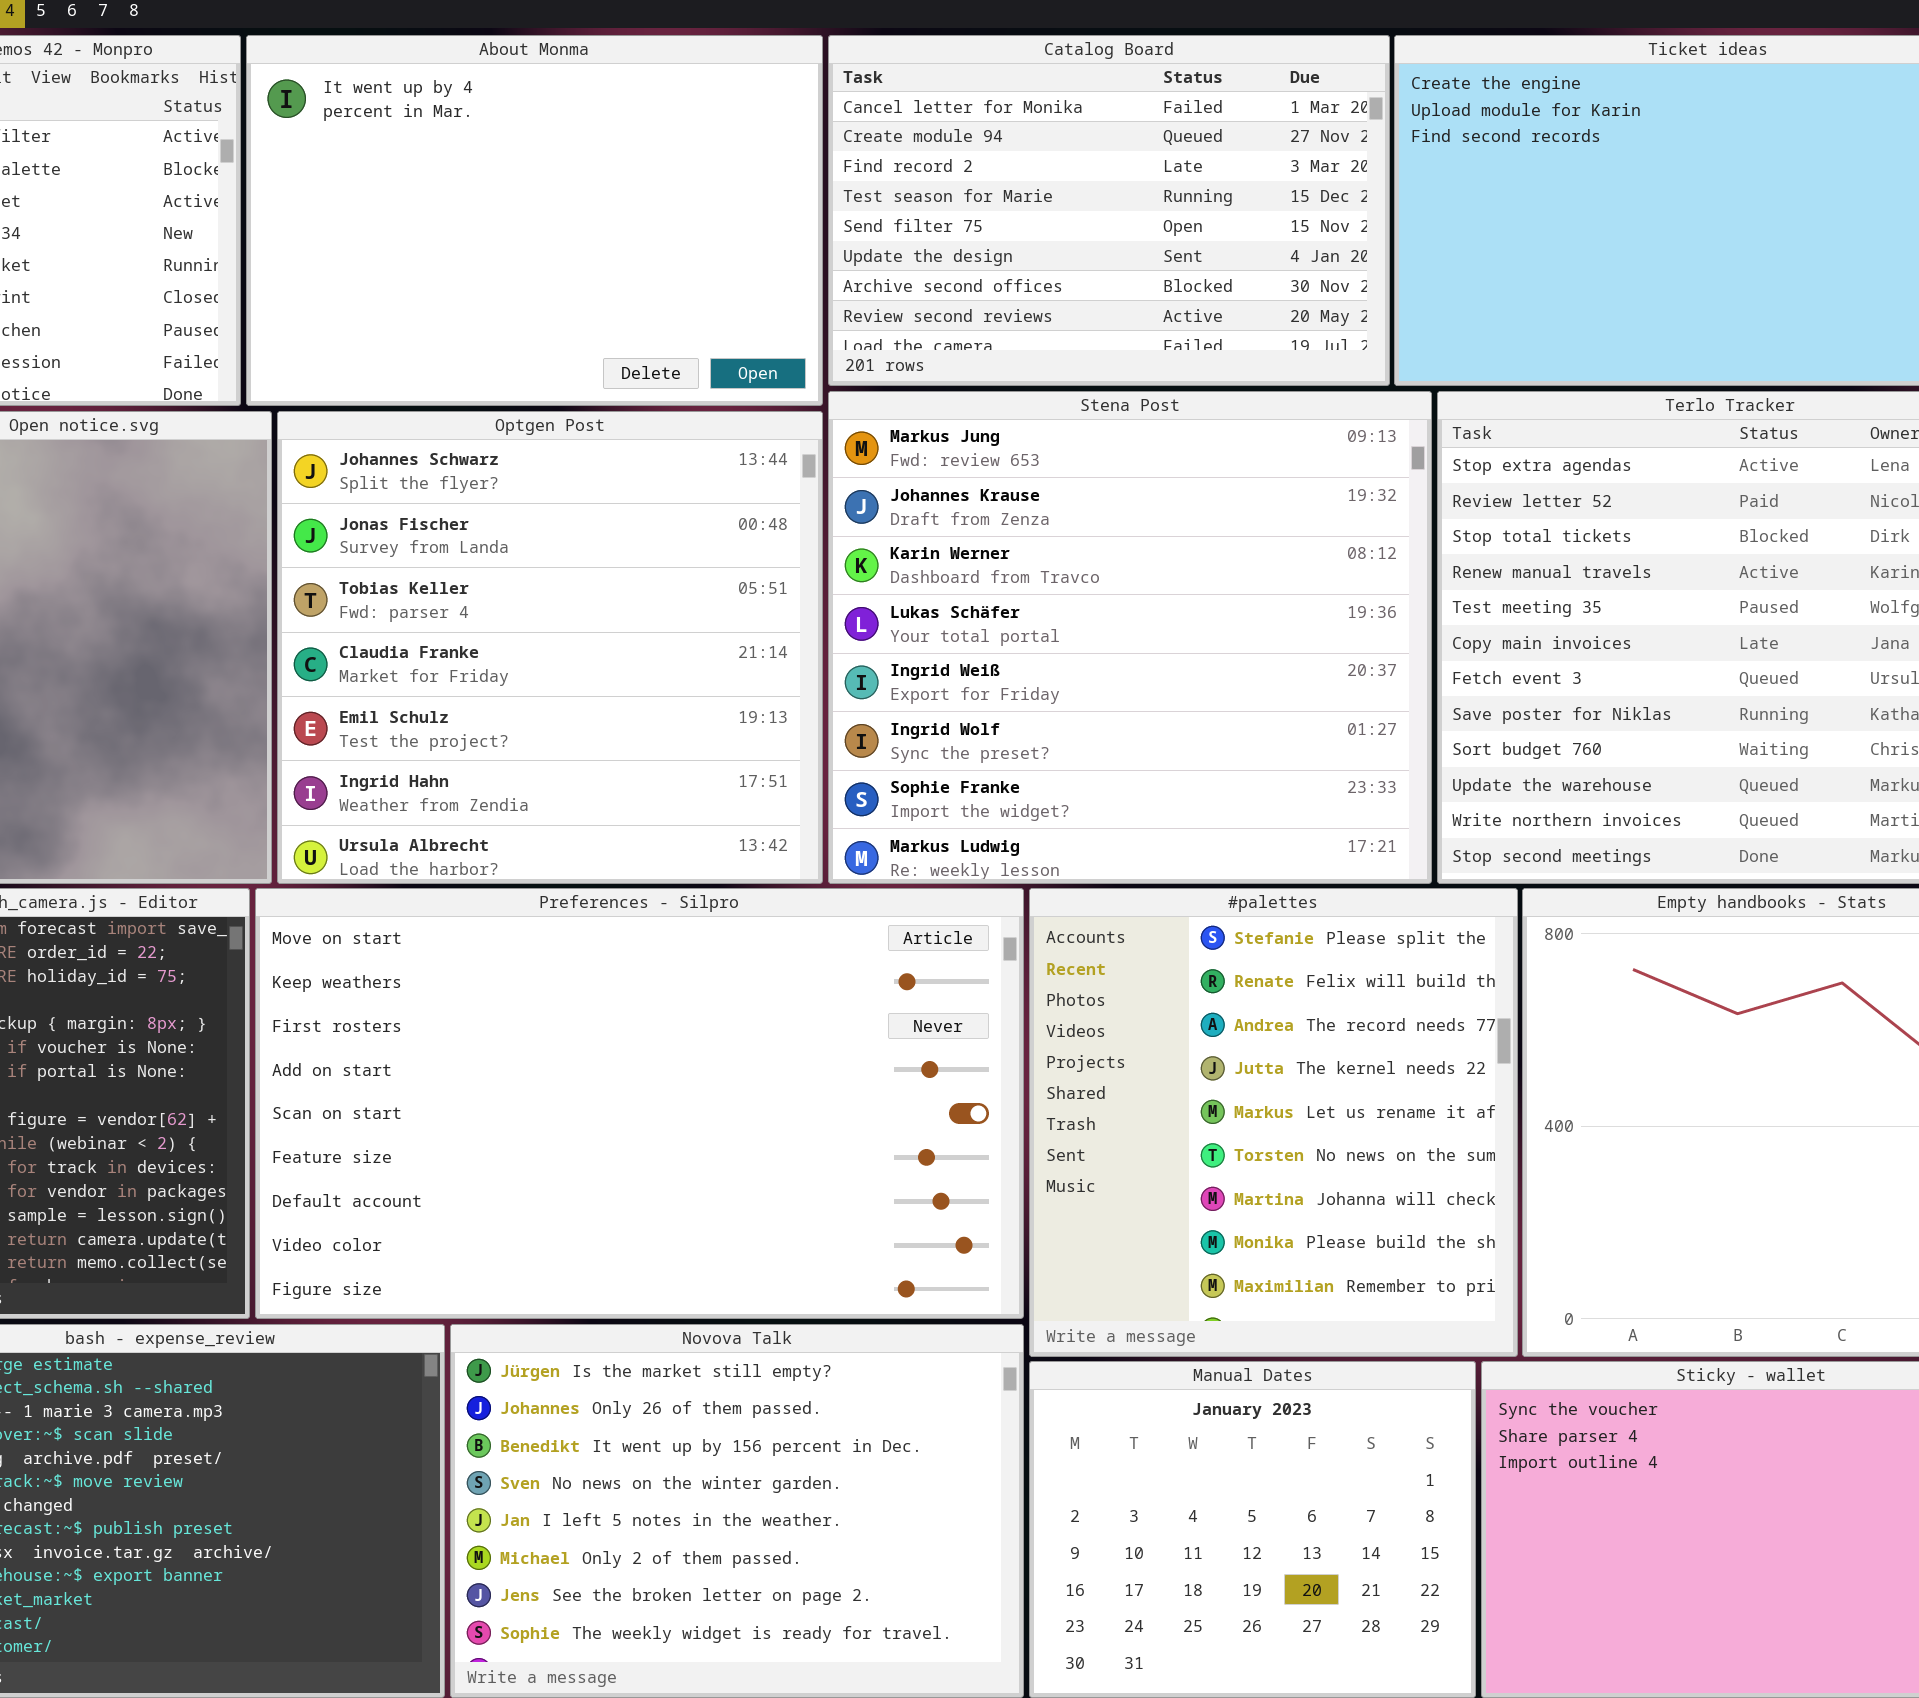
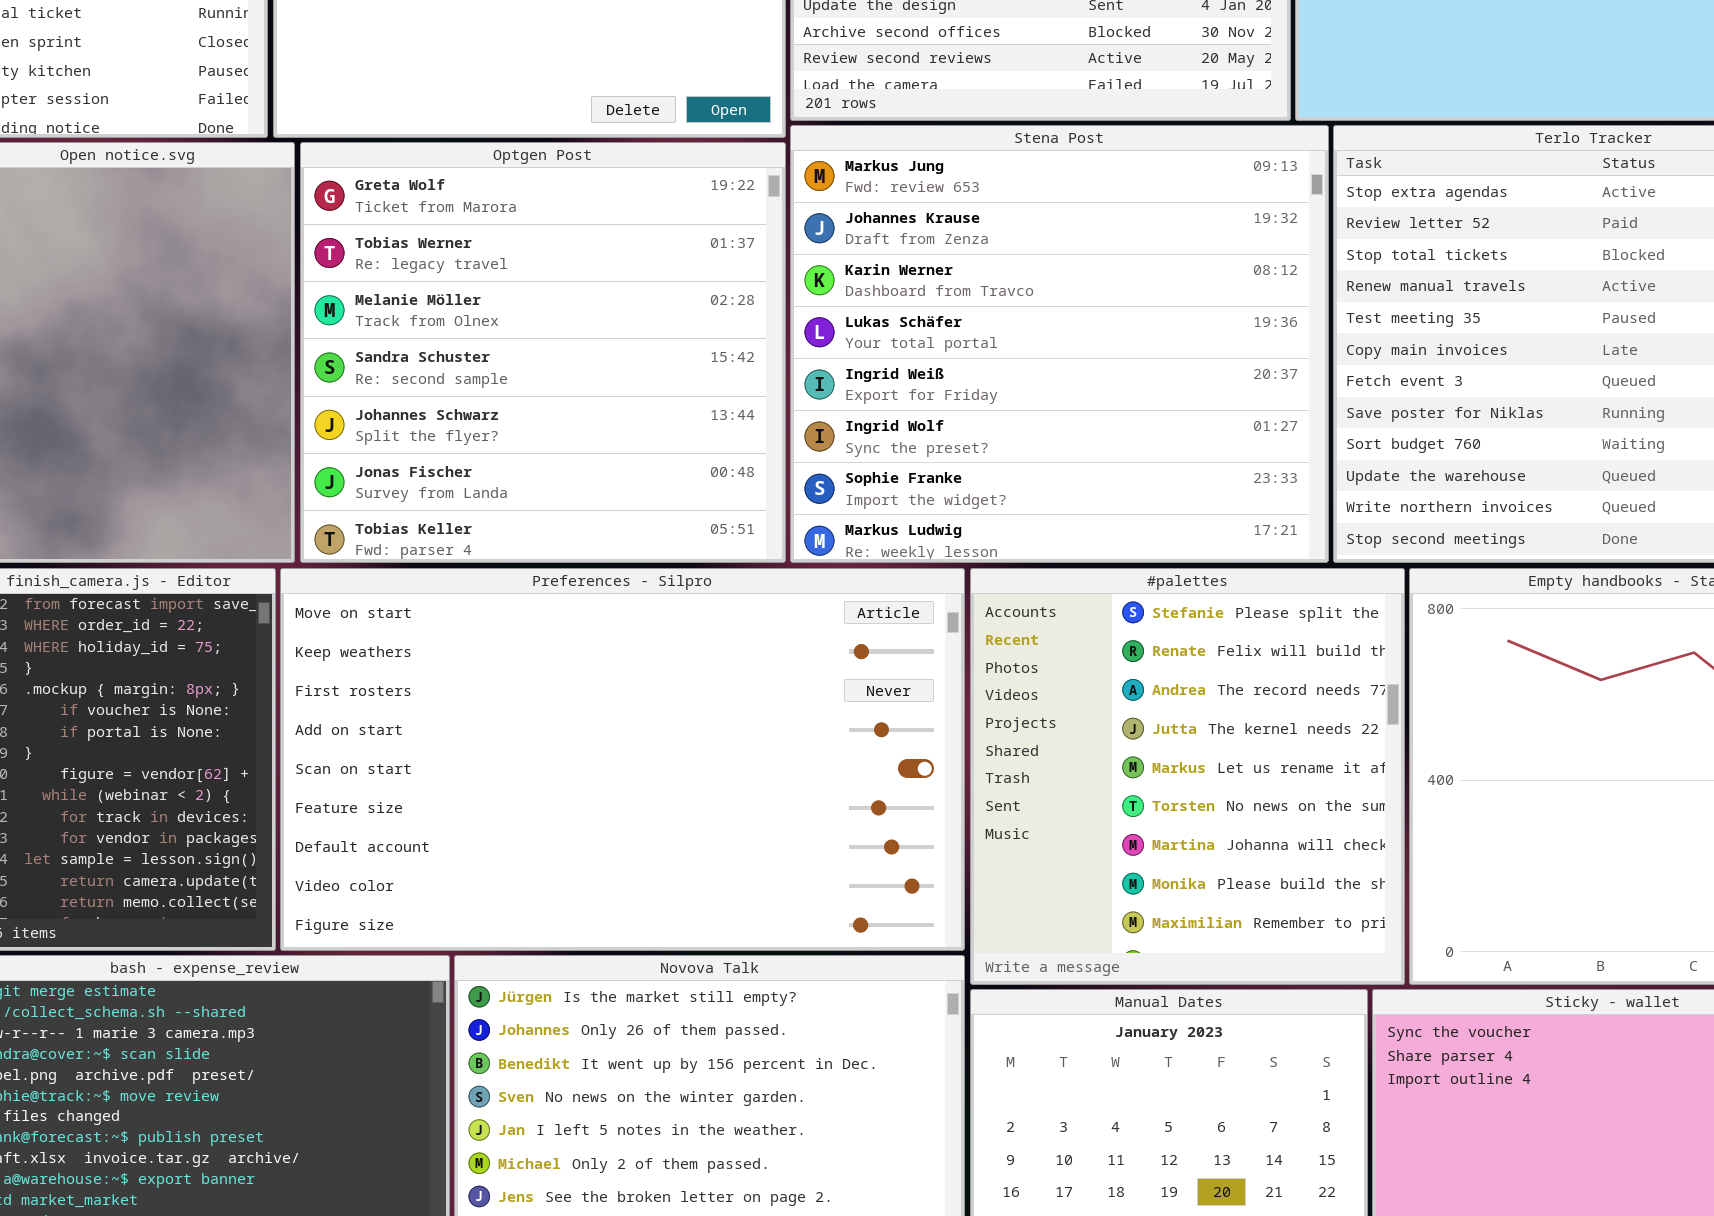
Optgen Post: [277,411,823,884] -> [300,142,786,563], scrolled up 4 rows

